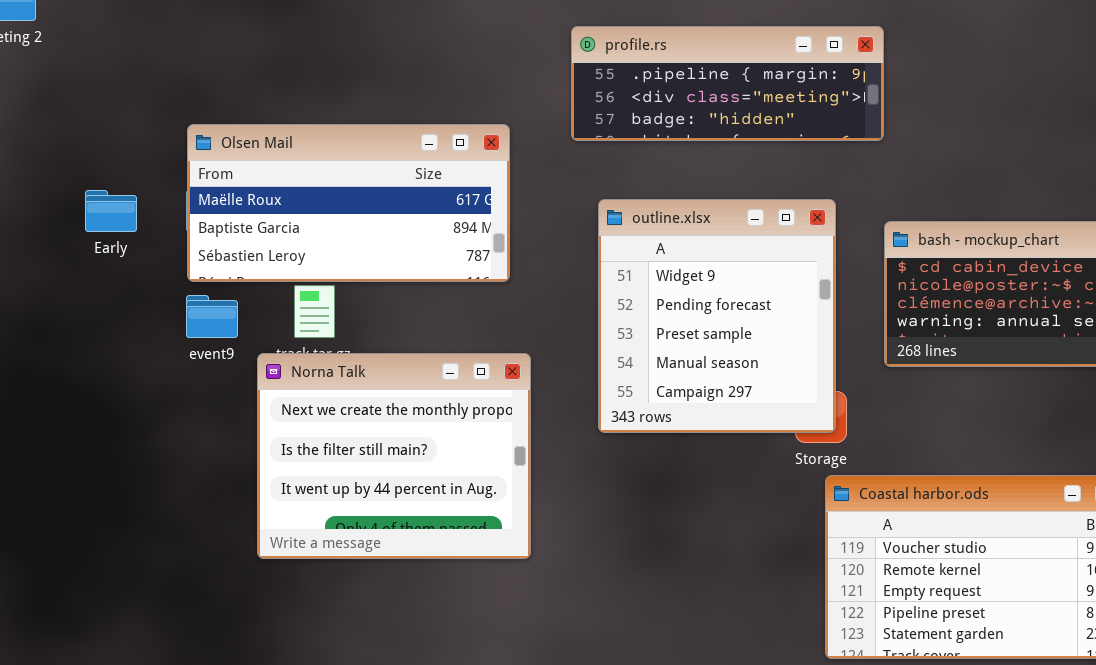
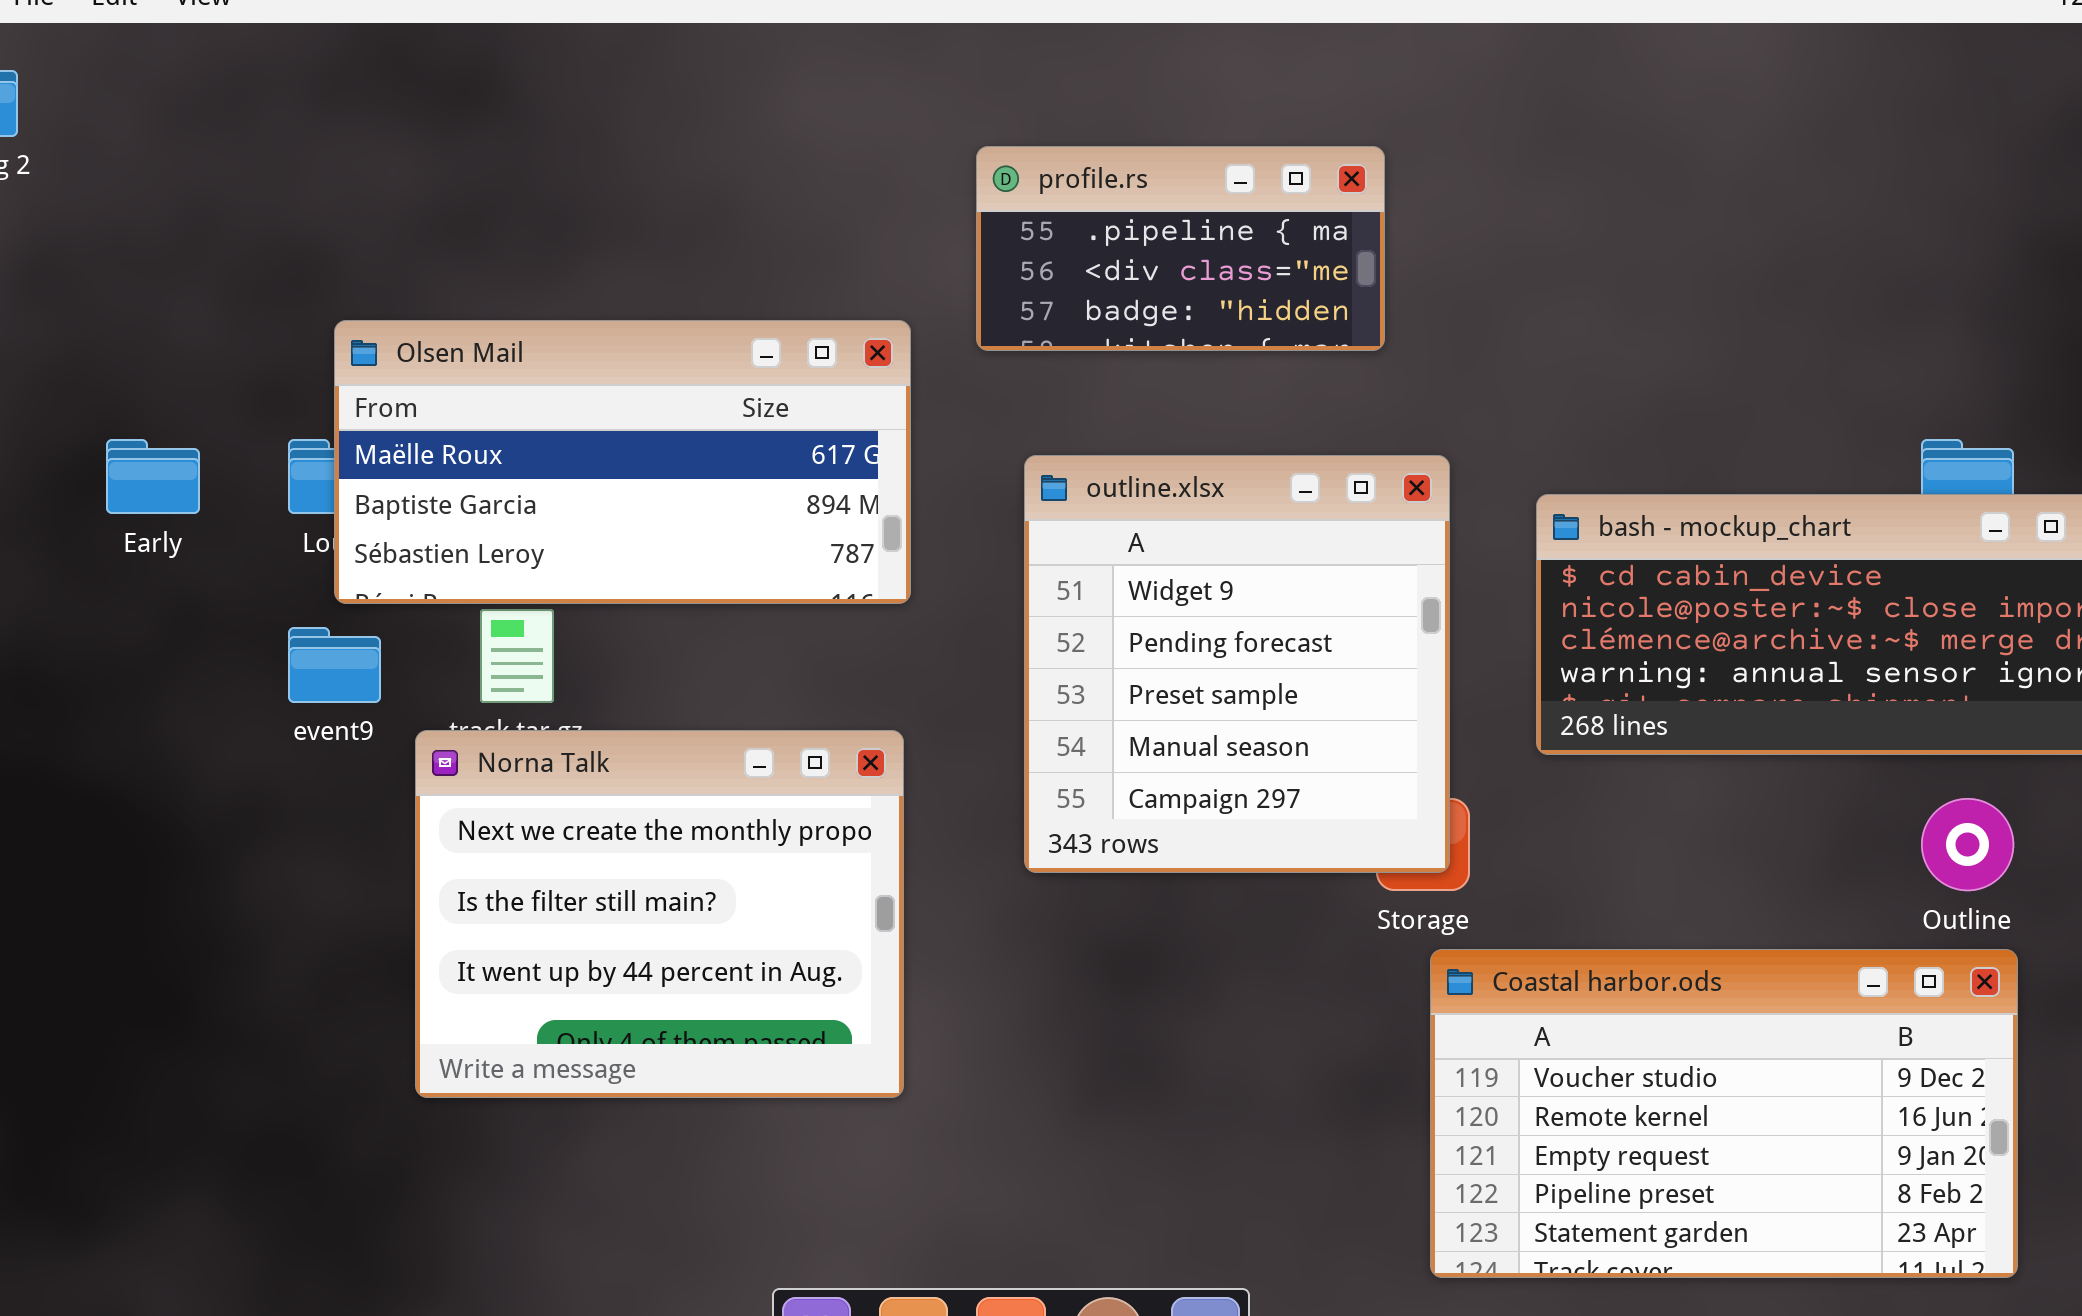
profile.rs: [571,26,884,141] -> [976,146,1385,351], resized
Olsen Mail: [187,124,510,282] -> [334,320,911,604], moved

